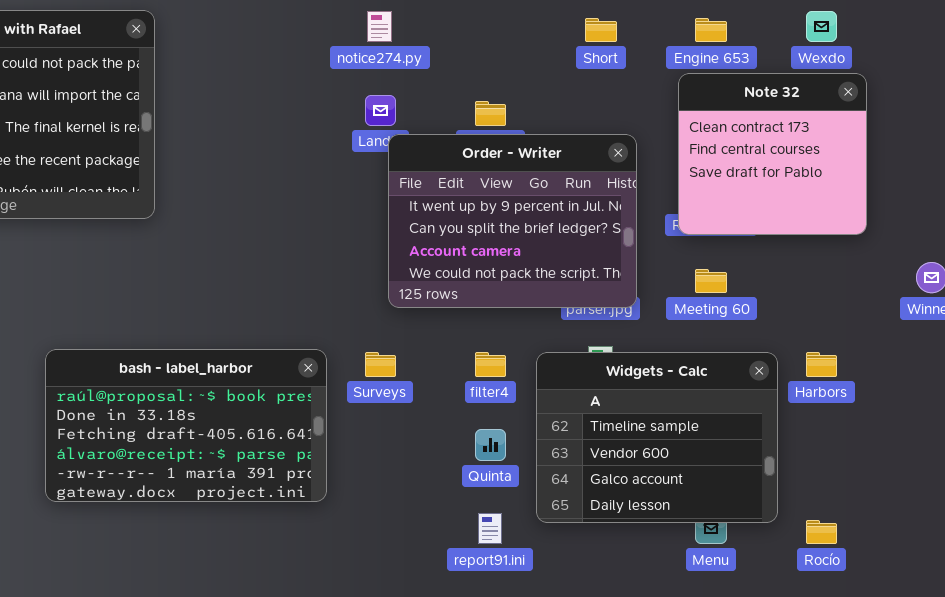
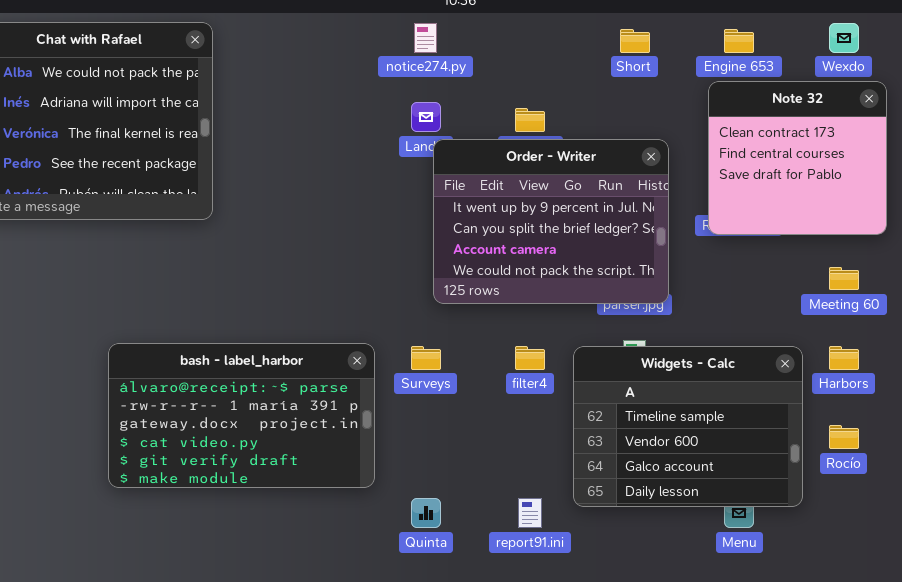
Meeting 60: [695,269,727,293] -> [829,267,859,290], moved
bash - label_harbor: [45,349,327,502] -> [108,343,375,488], scrolled down 3 rows
Quinta: [475,429,506,461] -> [411,498,441,528], moved
Rocío: [806,520,837,544] -> [829,425,859,449], moved

